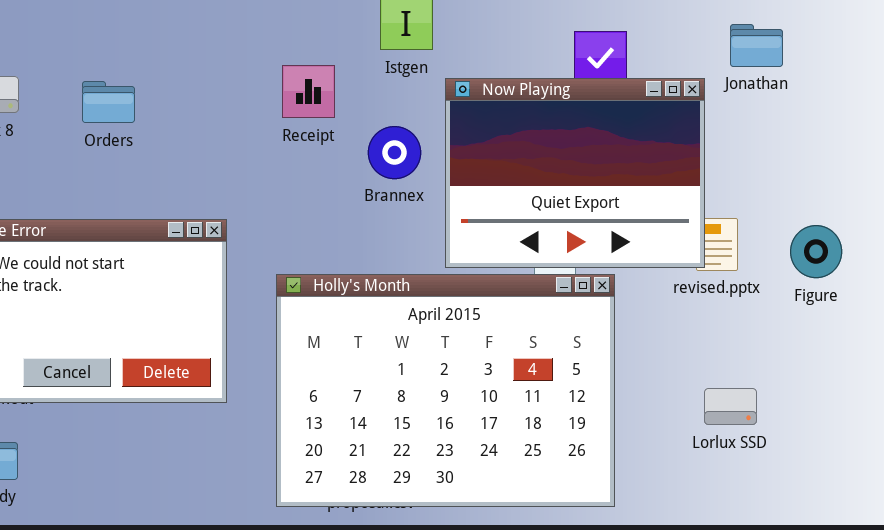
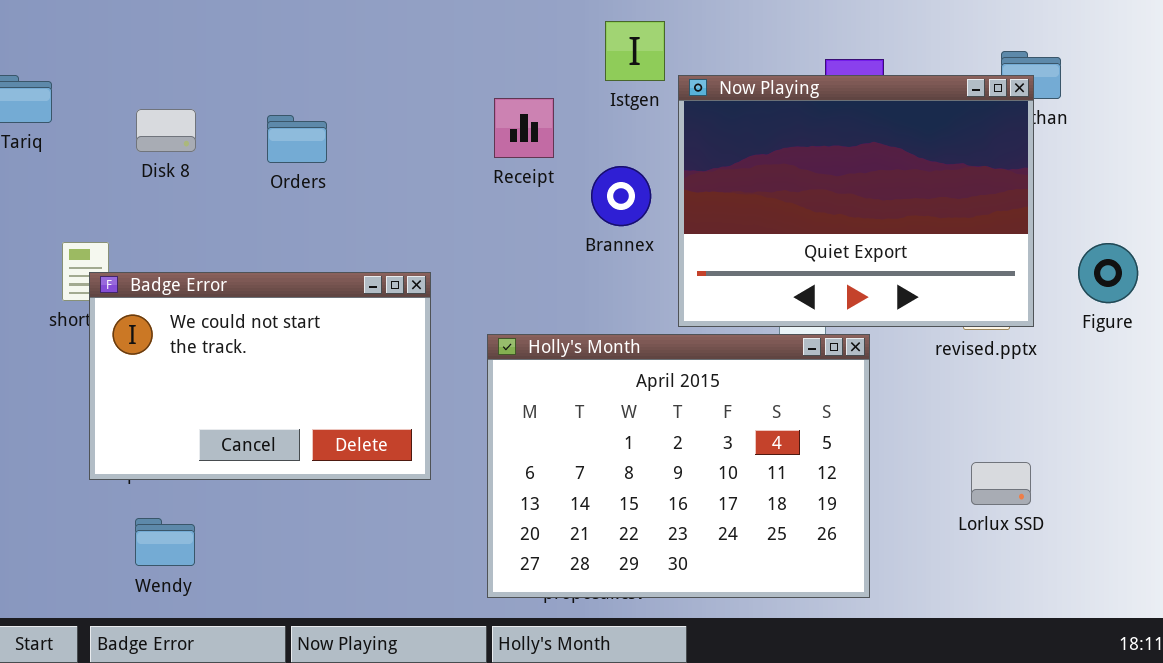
Now Playing: [445,78,705,268] -> [678,75,1034,327], resized
Figure: [790,225,842,278] -> [1078,243,1138,303], moved

